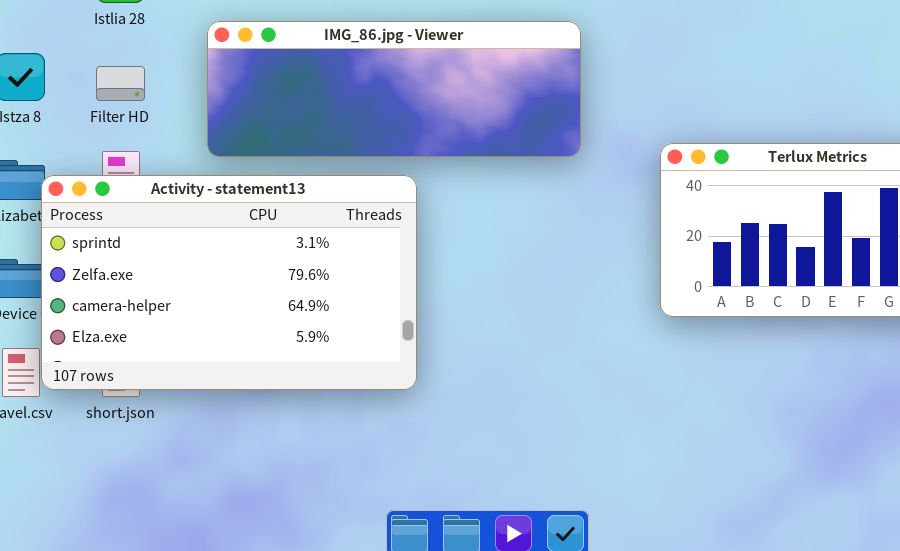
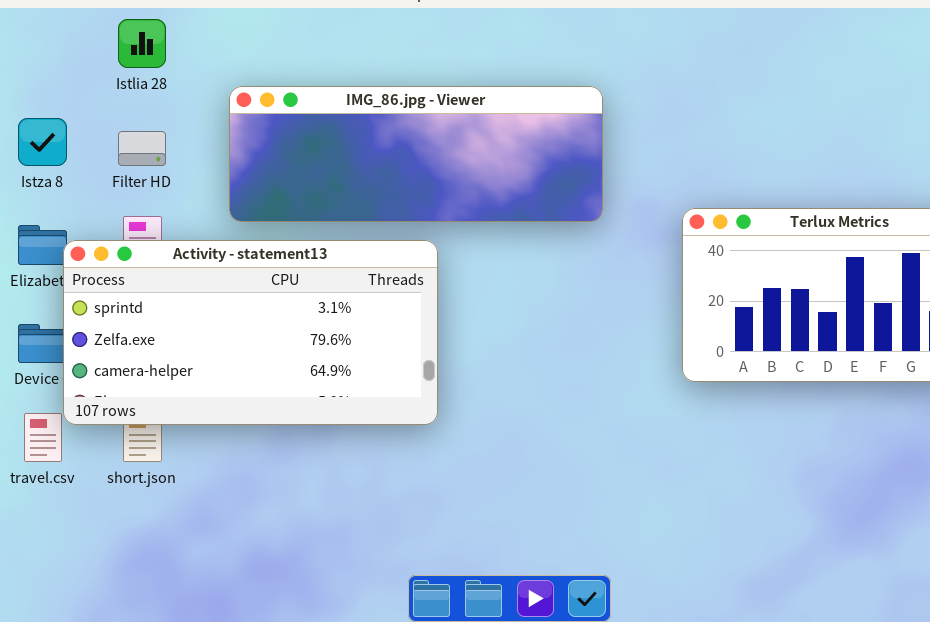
Activity - statement13: [41,175,417,390] -> [63,240,438,425], resized

